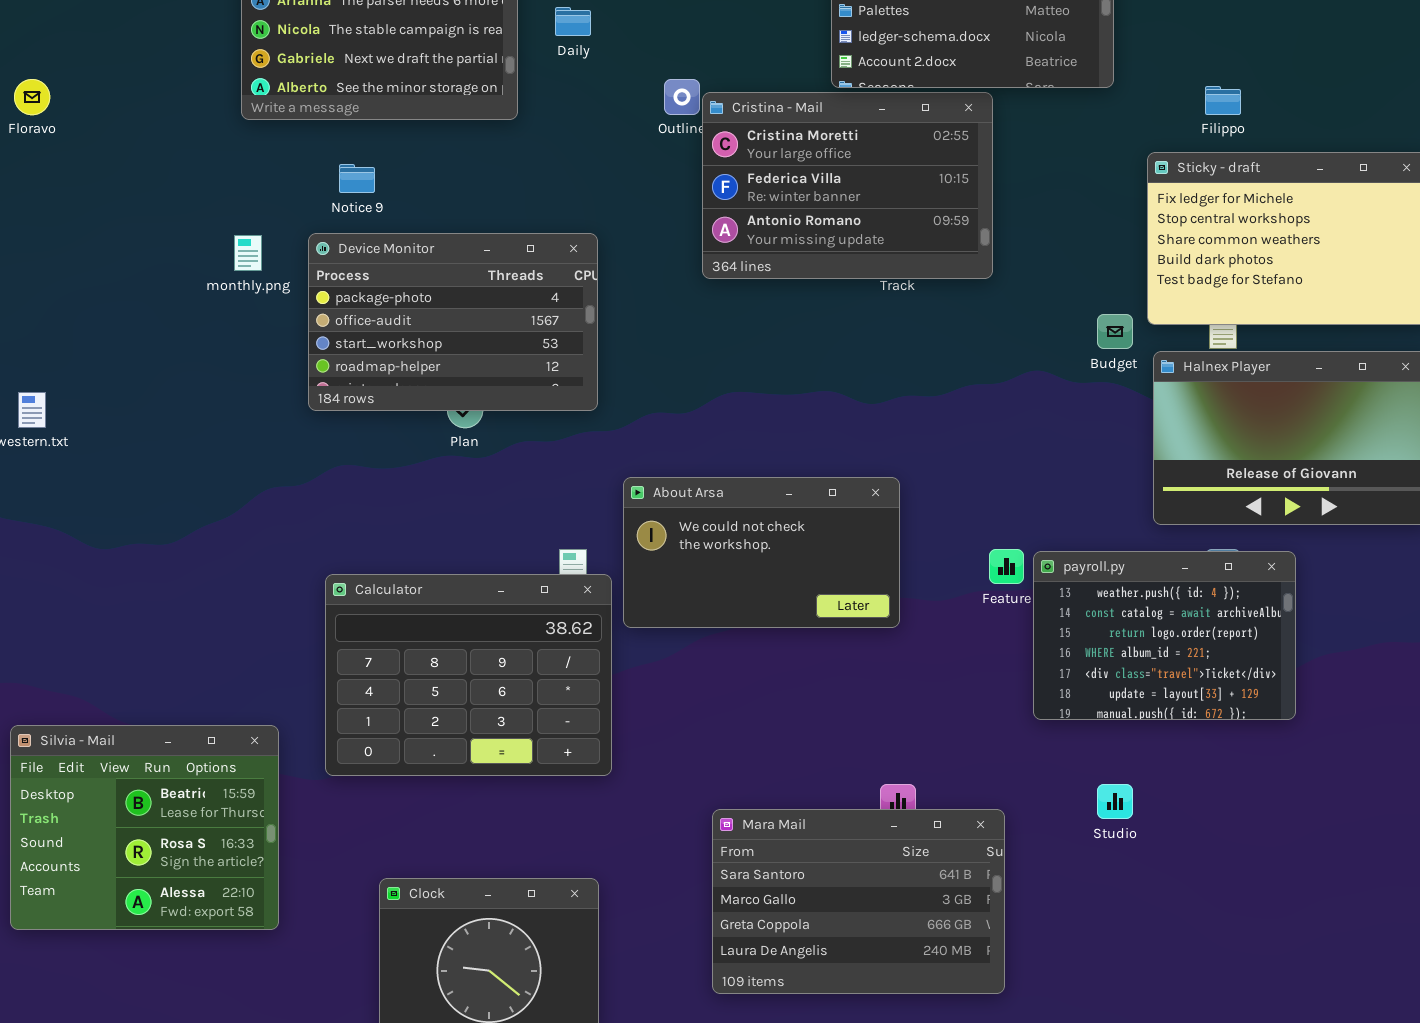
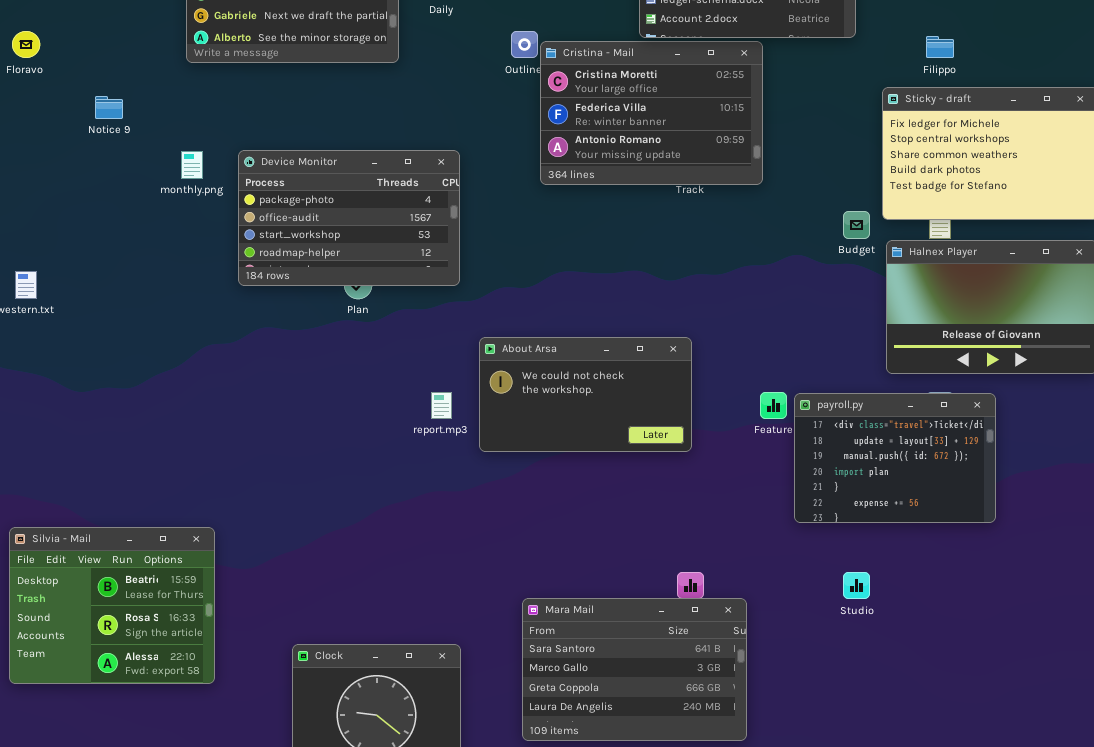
Notice 9: [339,164,375,193] -> [95,96,123,119], moved
payroll.py: [1033,551,1296,720] -> [794,393,996,523], scrolled down 4 rows
Calculator: [325,574,612,776] -> none, closed
Mara Mail: [712,809,1005,994] -> [522,598,747,741], moved

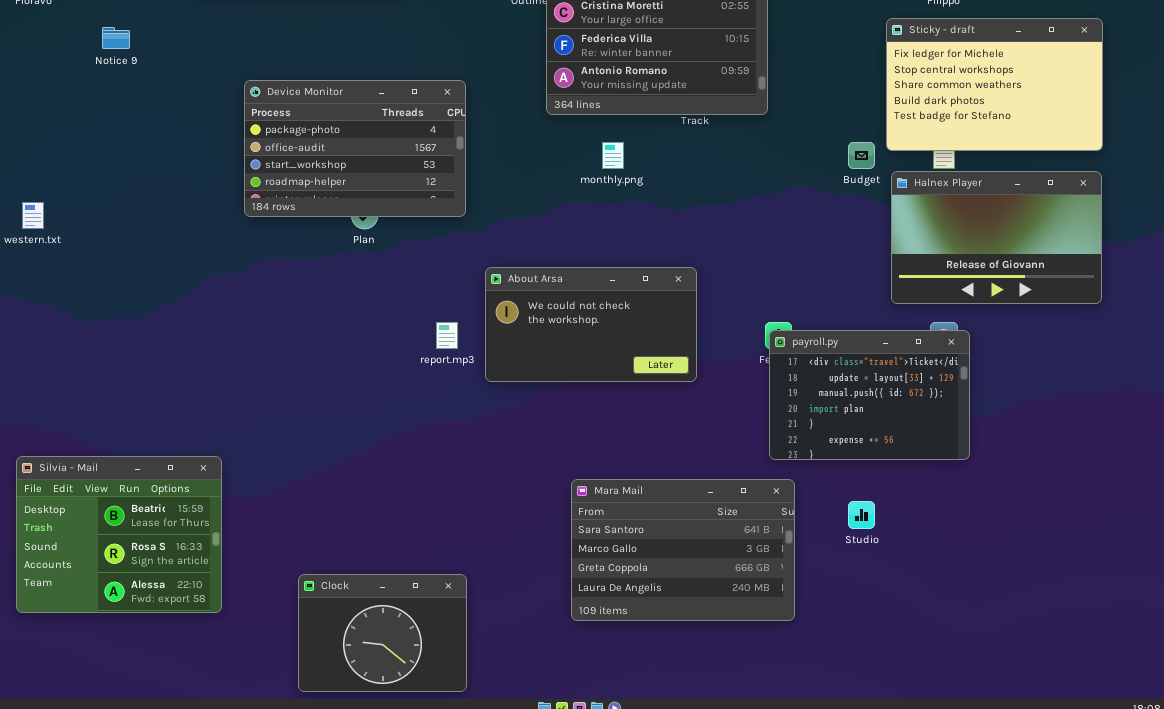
monthly.png: [181,151,203,179] -> [602,142,624,169], moved
payroll.py: [794,393,996,523] -> [769,330,970,460], moved
Mara Mail: [522,598,747,741] -> [571,479,795,621], moved

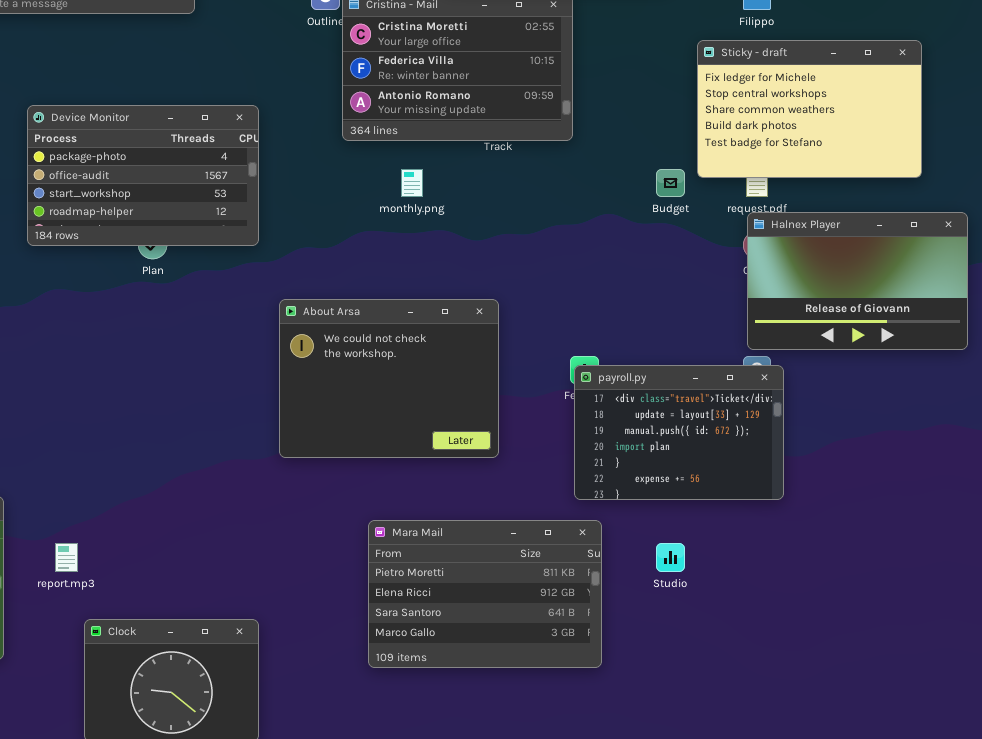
Halnex Player: [891,171,1102,304] -> [747,212,968,350], moved
About Arsa: [485,267,697,382] -> [279,299,499,458], resized
report.mp3: [436,322,458,349] -> [55,543,78,572], moved
Mara Mail: [571,479,795,621] -> [368,520,602,668], scrolled up 2 rows

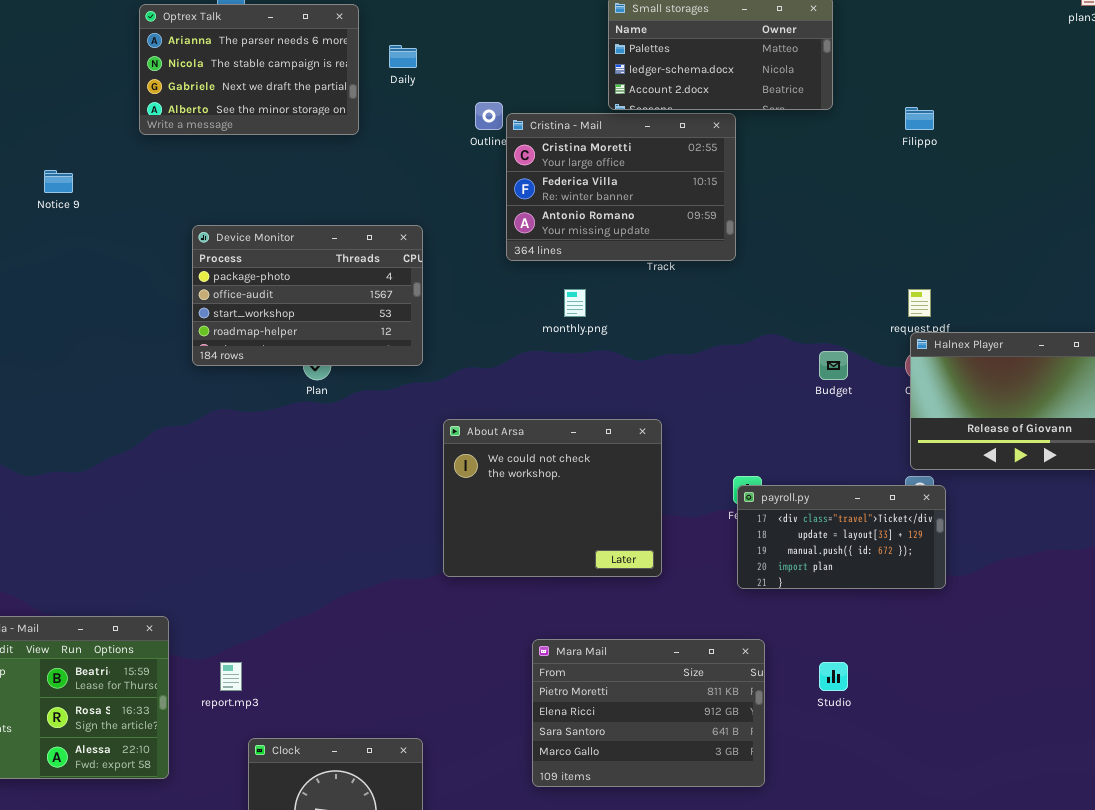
Sticky - draft: [697,40,922,178] -> none, closed
Budget: [656,169,685,197] -> [819,351,848,380], moved
payroll.py: [574,365,784,500] -> [737,485,946,589], resized

